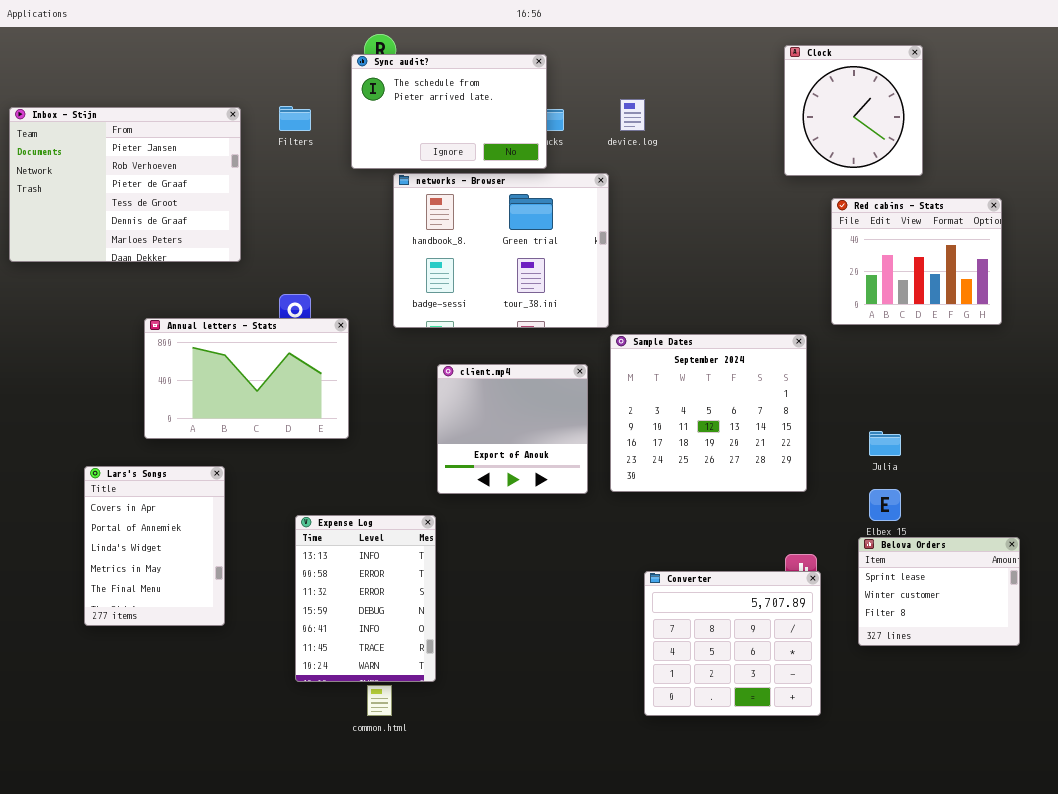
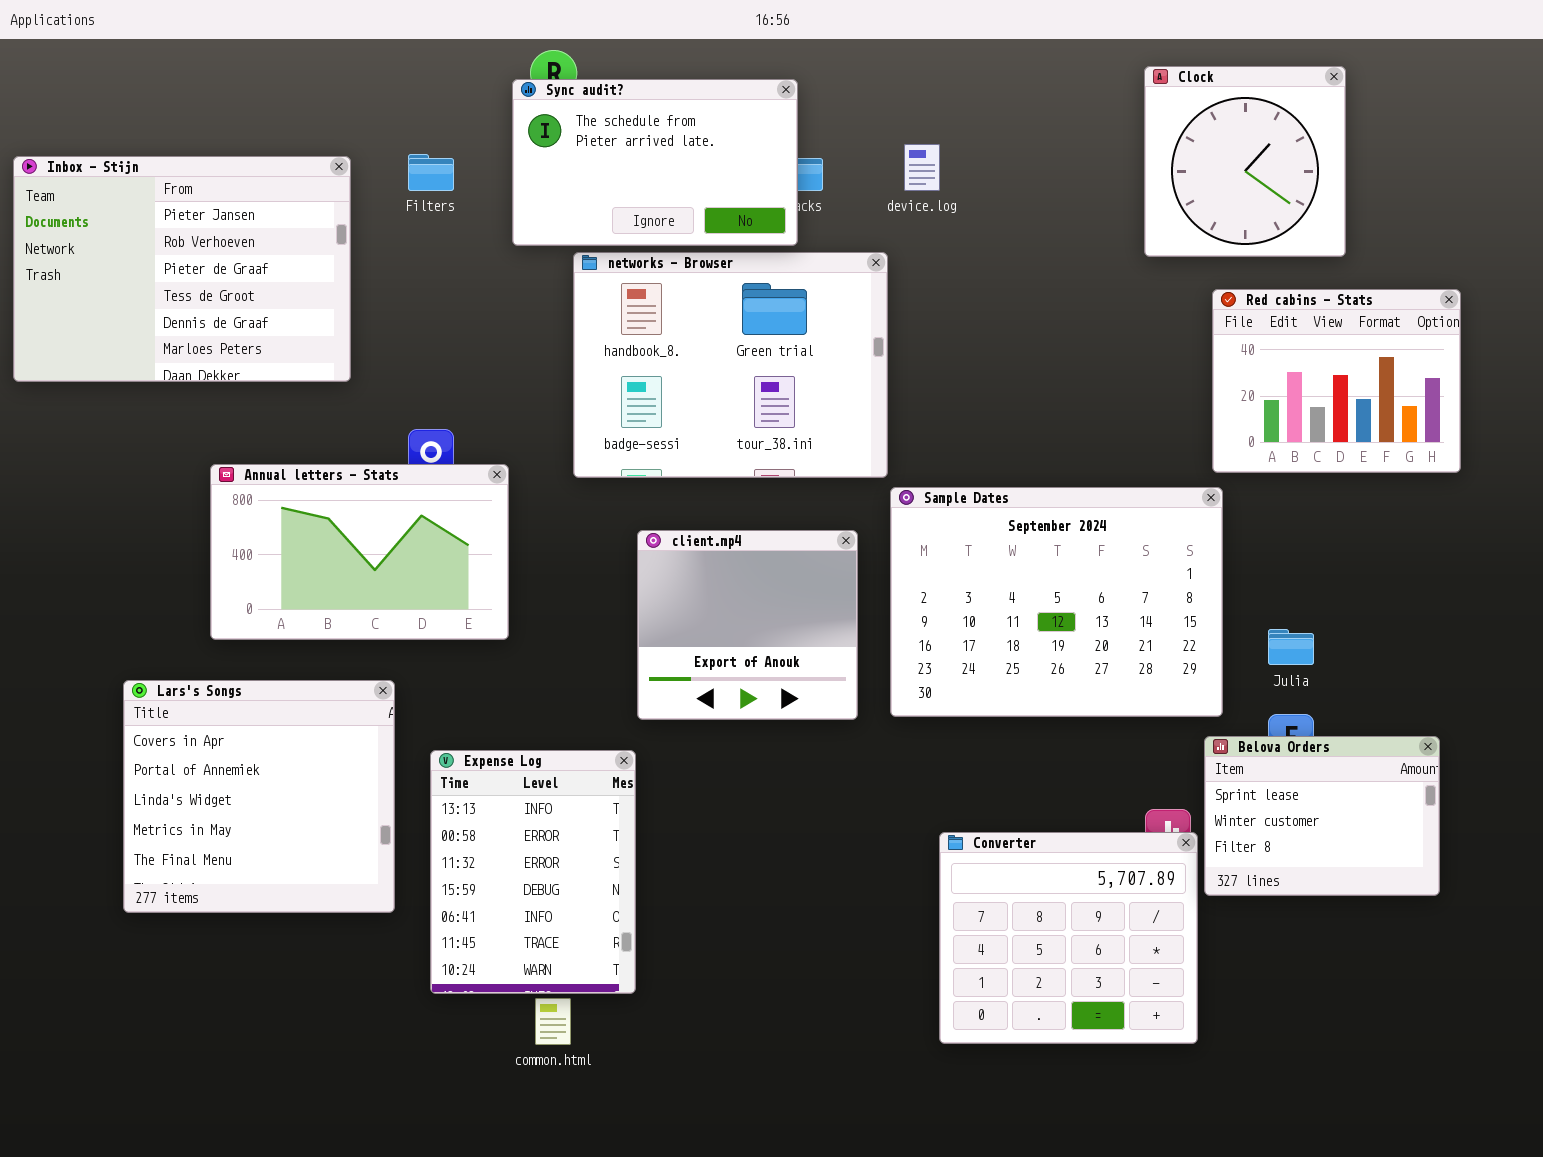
Sample Dates: [610,334,807,492] -> [890,487,1223,717], resized
Lars's Songs: [84,466,225,626] -> [123,680,395,913], resized
Belova Orders: [858,537,1020,646] -> [1204,736,1440,896], moved

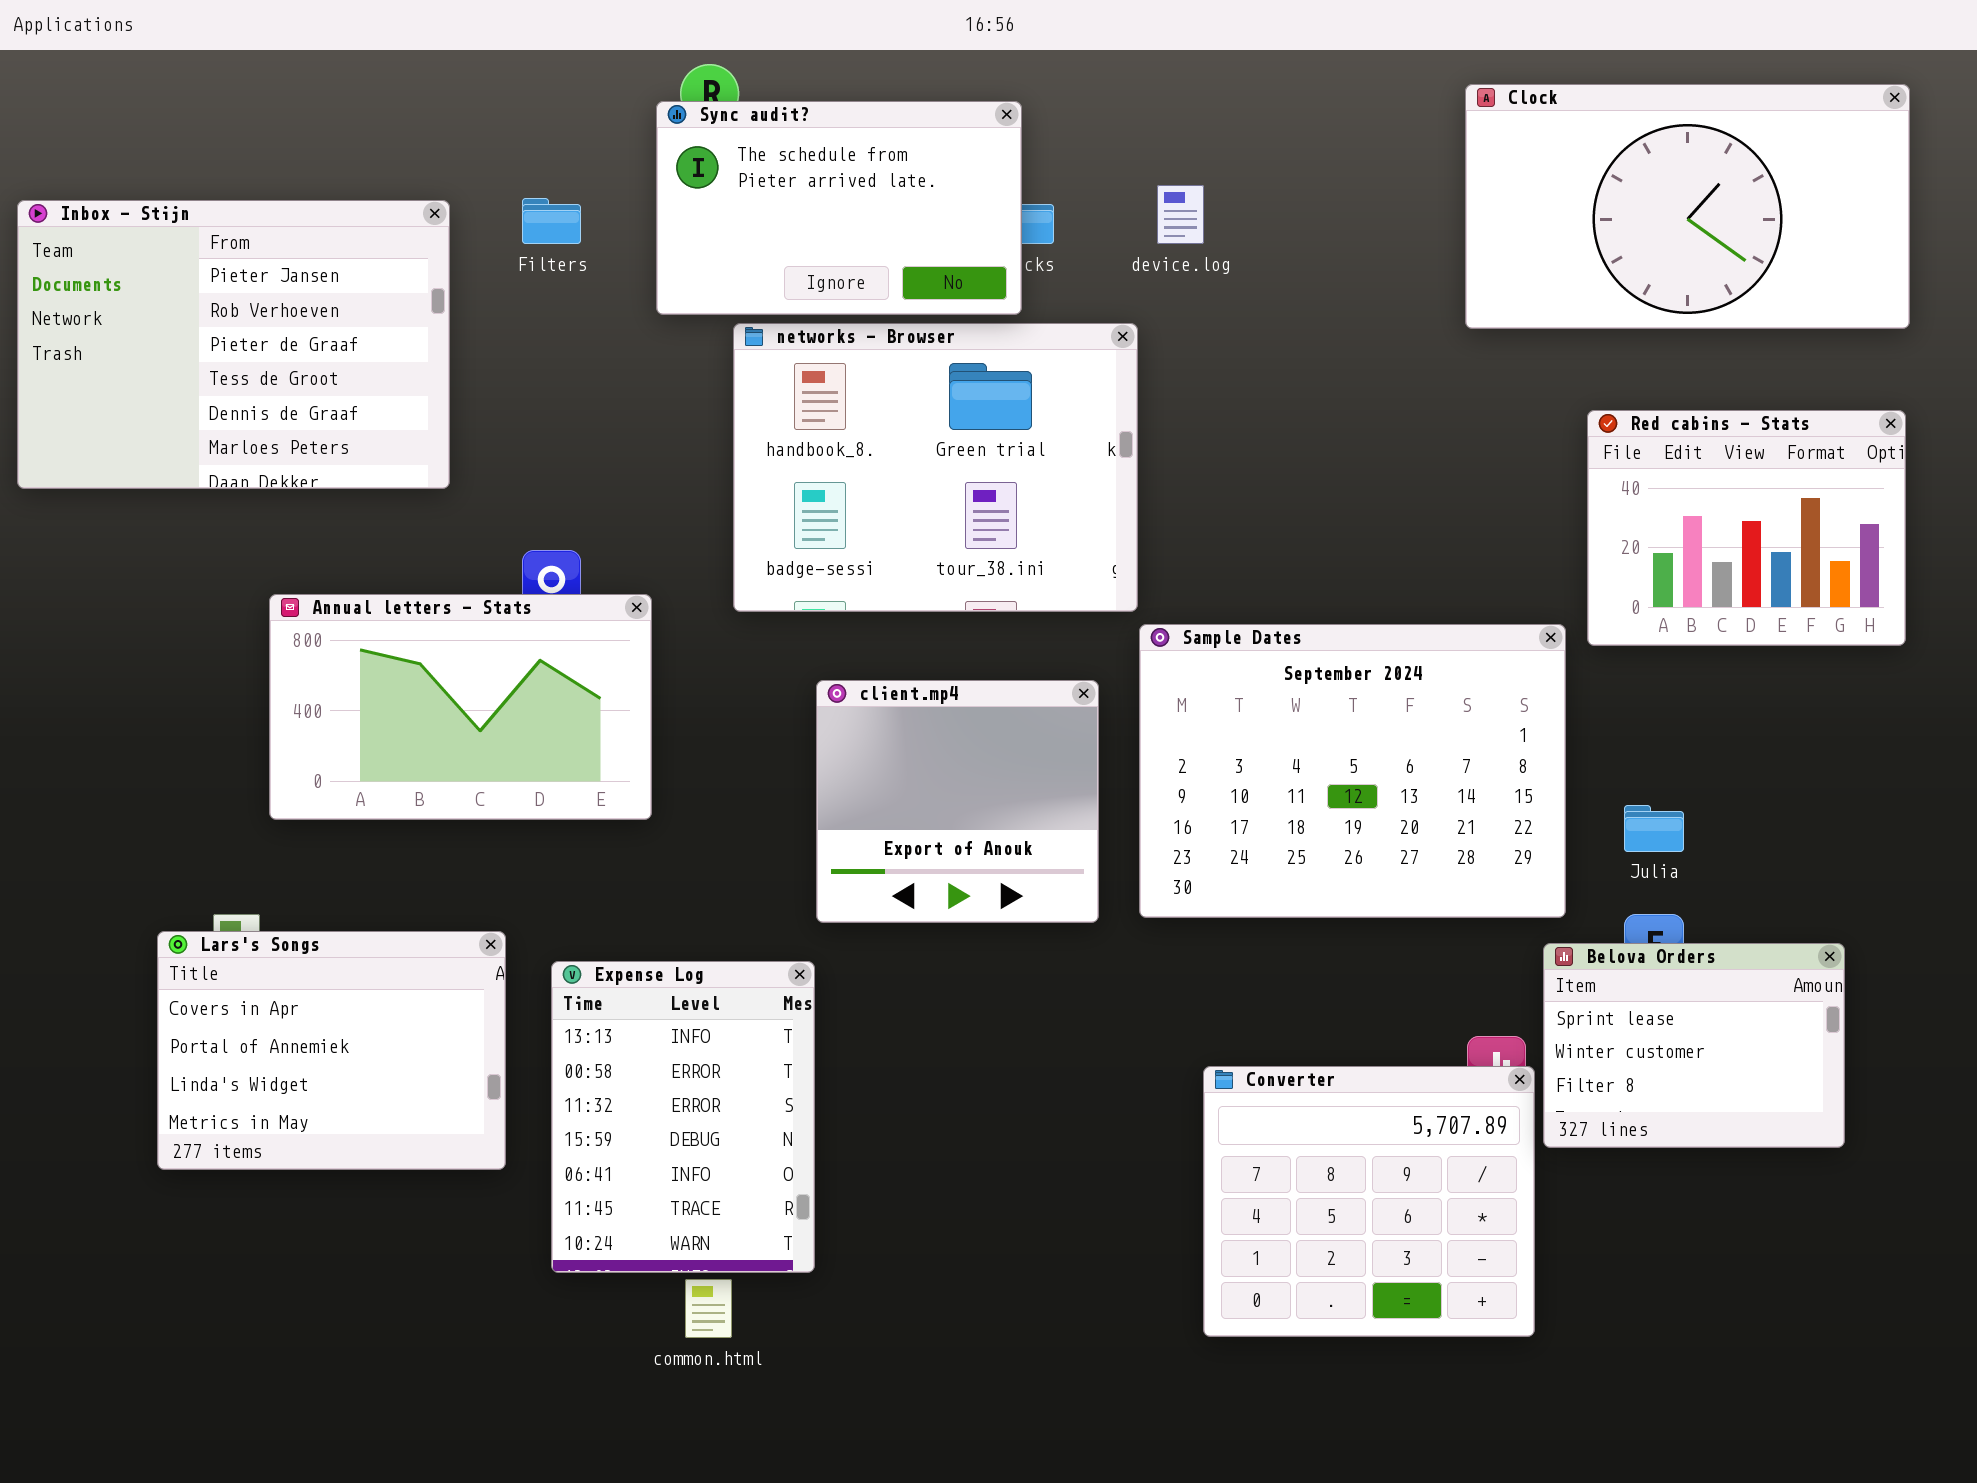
Clock: [1144,66,1346,257] -> [1465,84,1910,329], resized
Red cabins - Stats: [1212,289,1461,473] -> [1587,410,1906,646], moved
Lars's Songs: [123,680,395,913] -> [157,931,506,1170], resized

